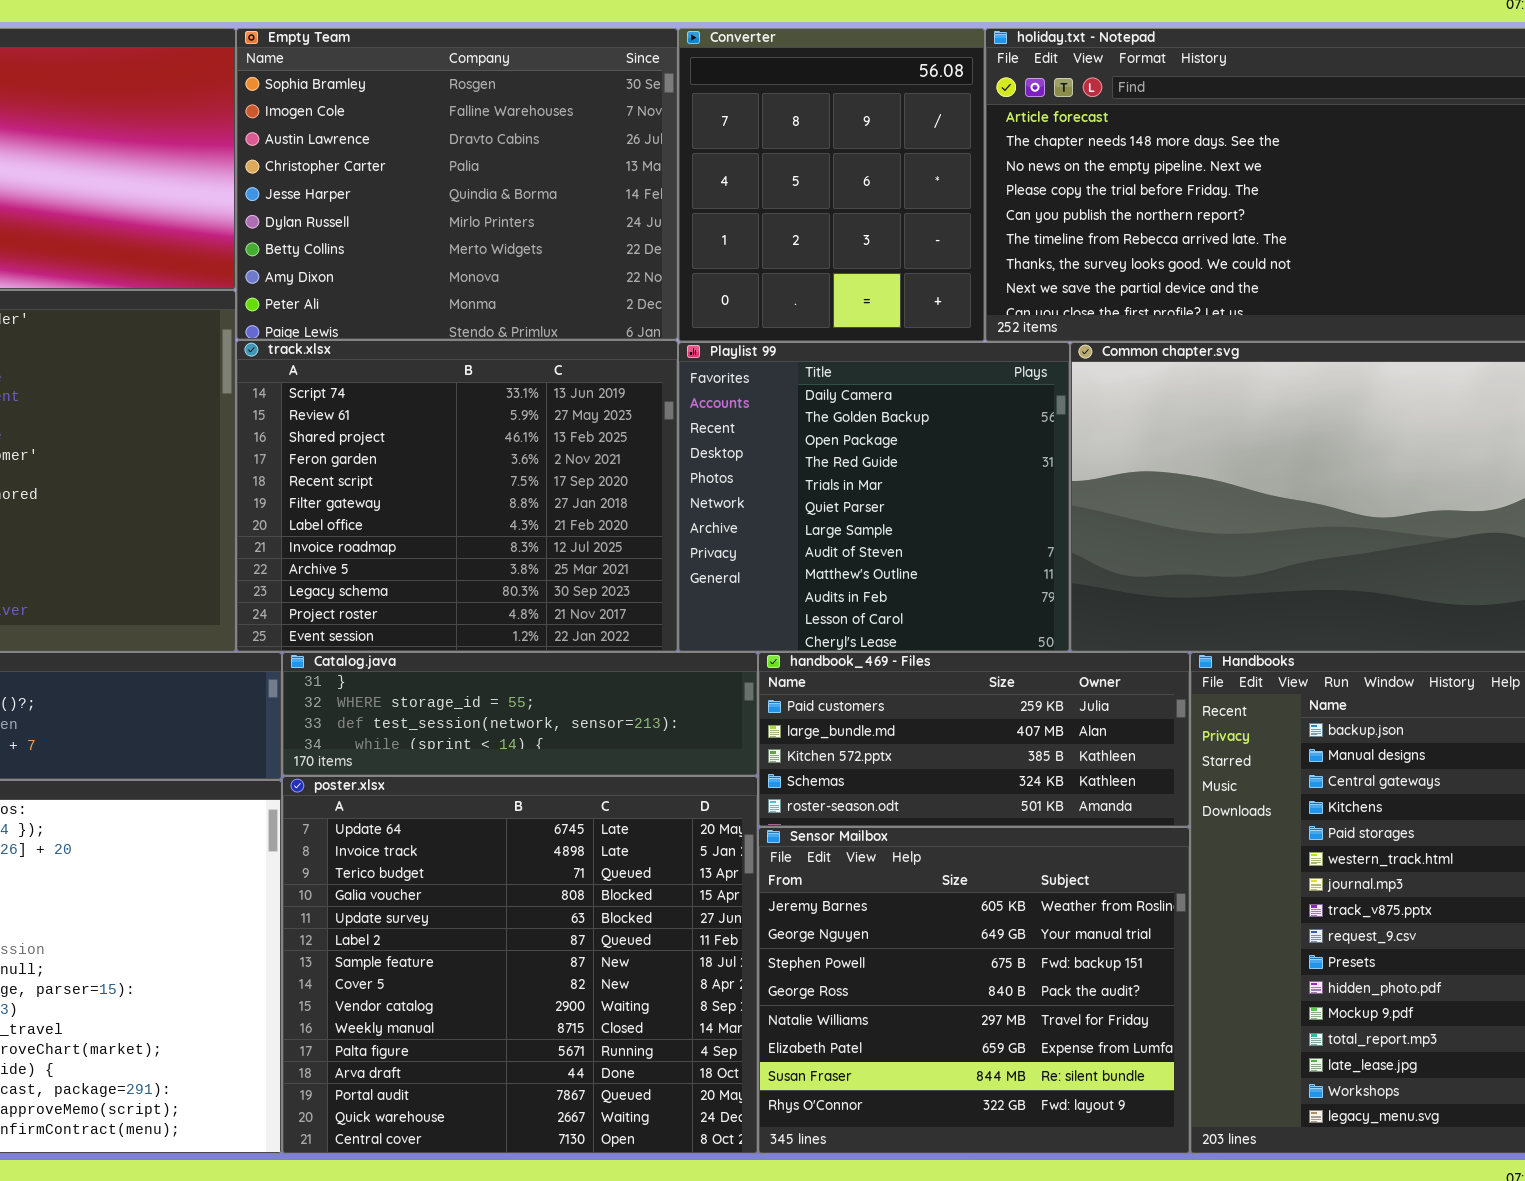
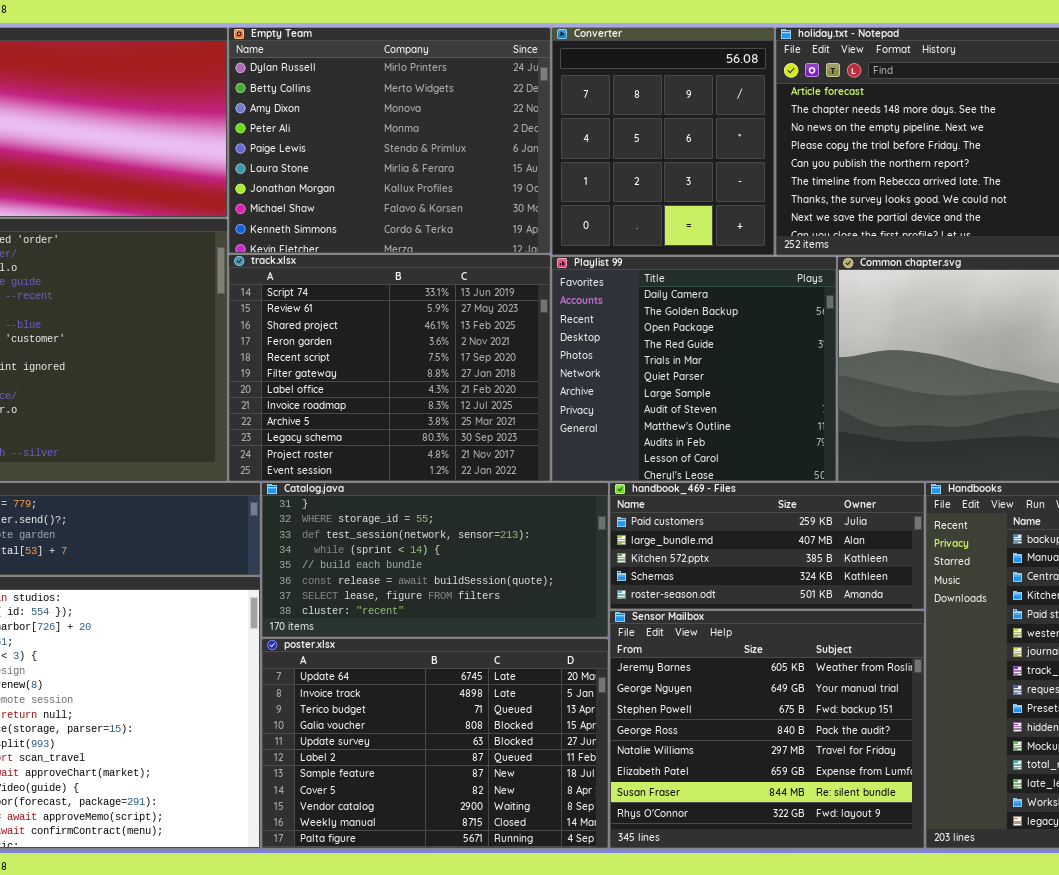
Empty Team: [236,28,678,340] -> [228,27,551,254], scrolled down 5 rows
Catalog.java: [282,652,758,776] -> [261,482,609,638], resized
poster.xlsx: [282,776,758,1154] -> [261,638,609,849], resized

